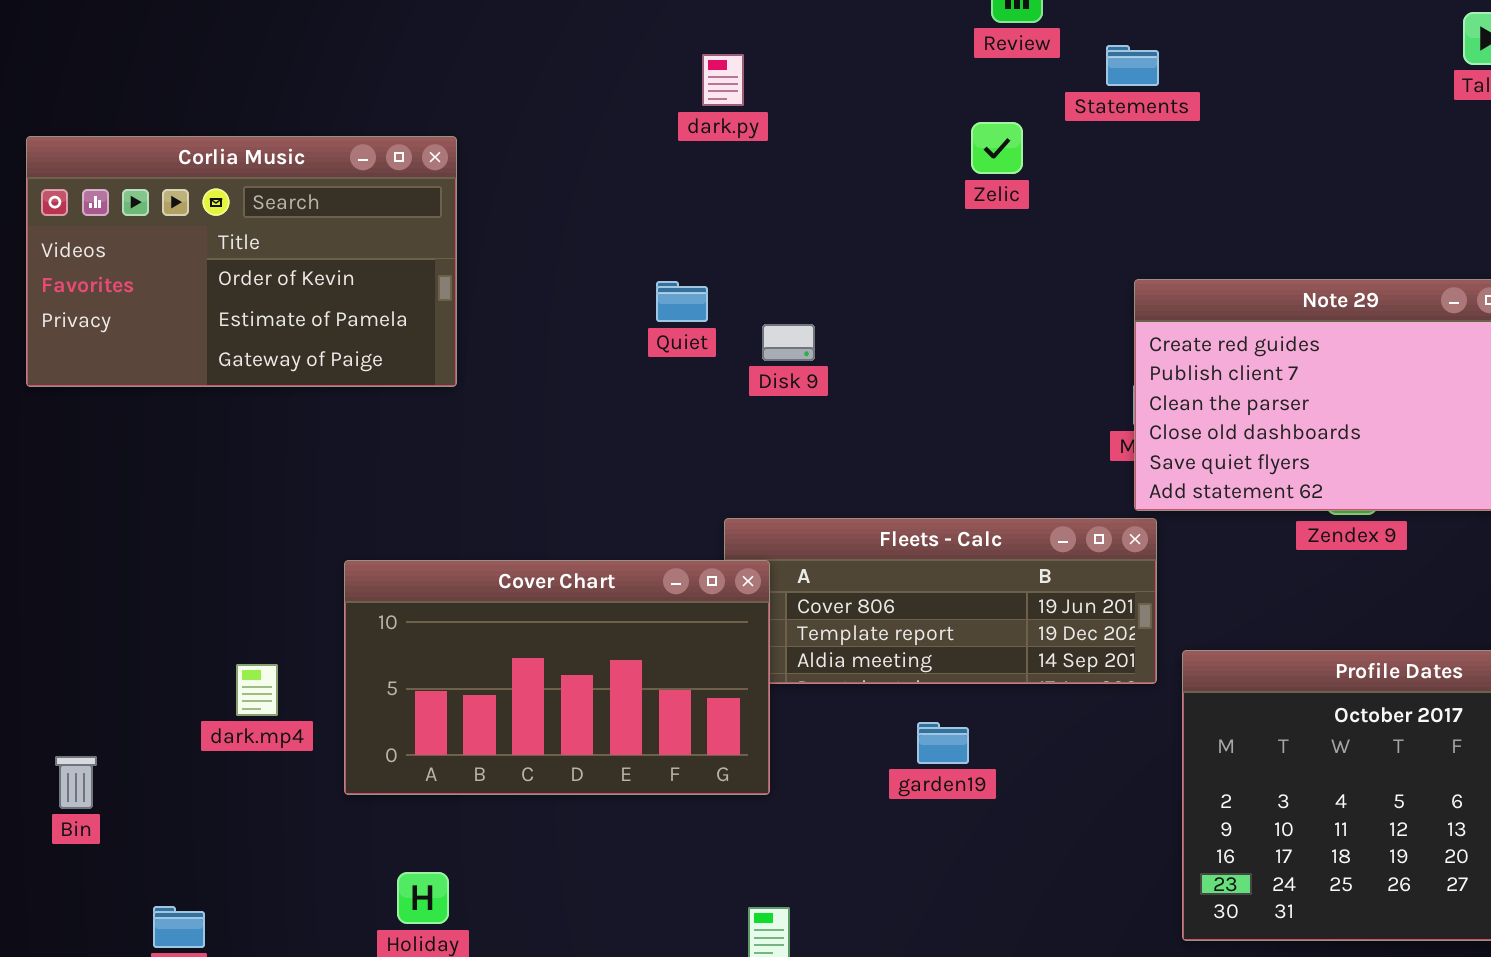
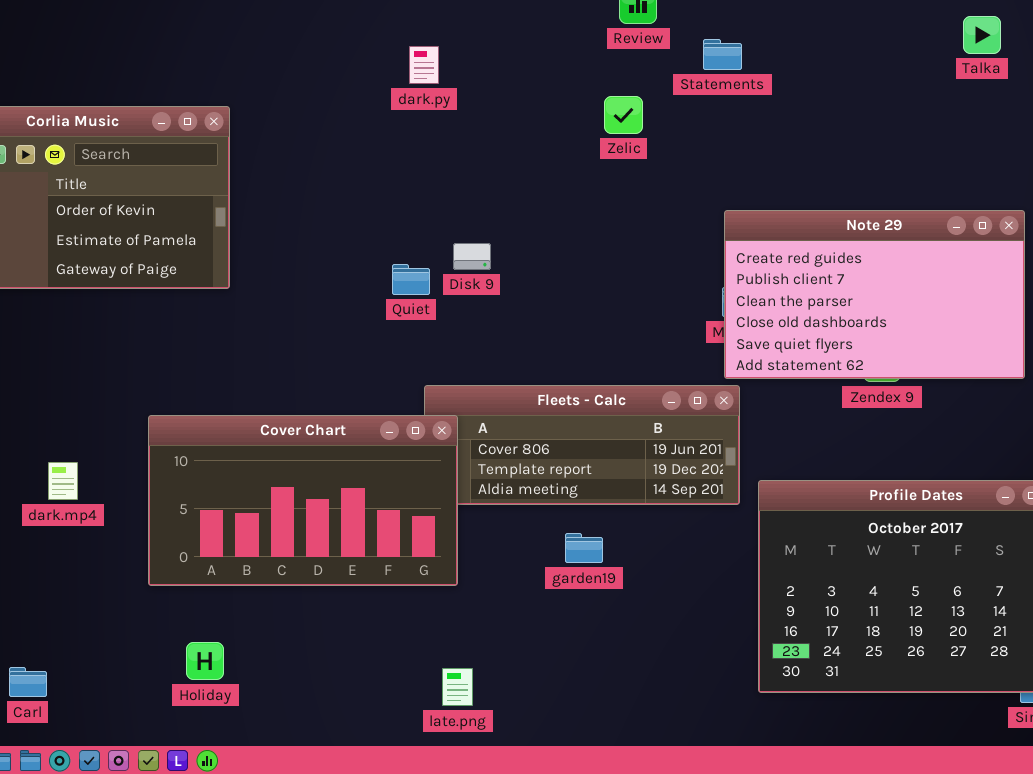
Quiet: [656,281,708,322] -> [392,264,430,295], moved
dark.mp4: [236,664,278,716] -> [48,462,78,500], moved

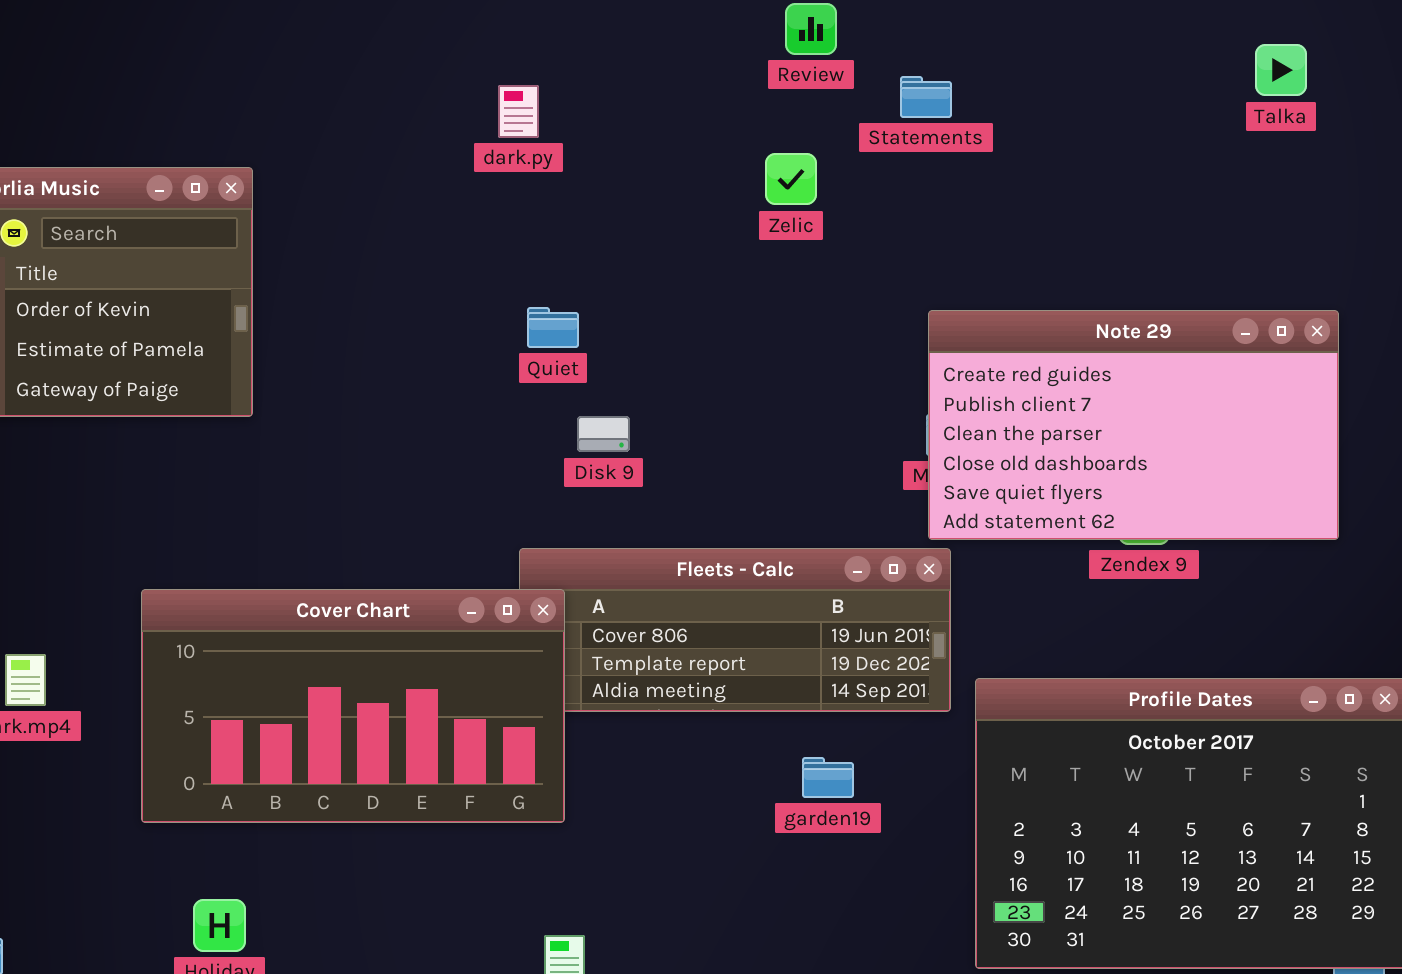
Disk 9: [453,243,491,270] -> [577,416,630,452], moved
Quiet: [392,264,430,295] -> [527,307,579,348], moved
garden19: [565,533,603,563] -> [802,757,854,798], moved

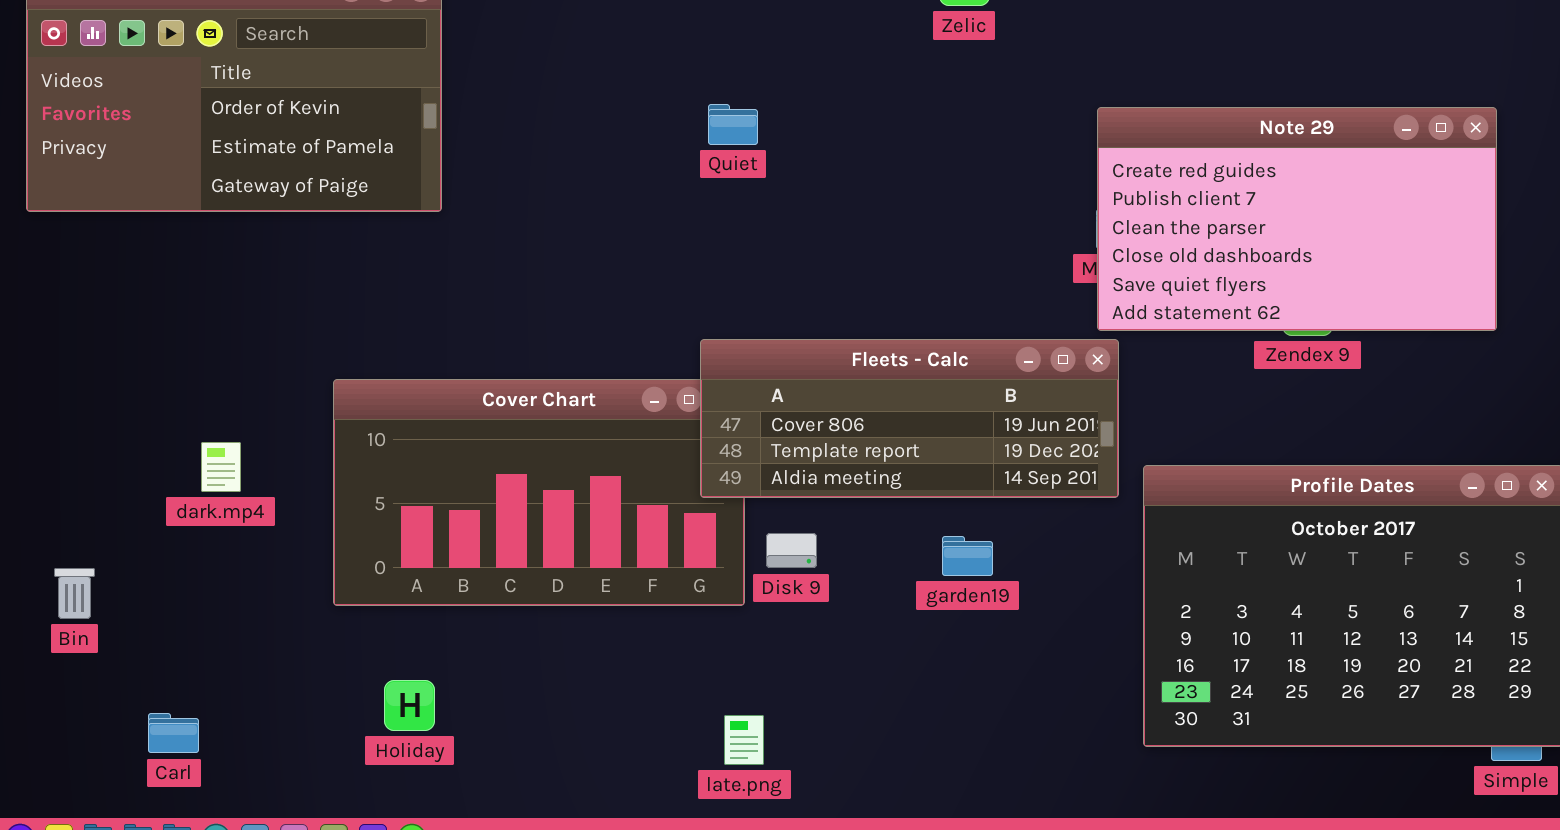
Disk 9: [577,416,630,452] -> [766,533,817,568], moved
Fleets - Calc: [519,548,951,712] -> [700,339,1119,498], raised
garden19: [802,757,854,798] -> [942,536,993,576], moved

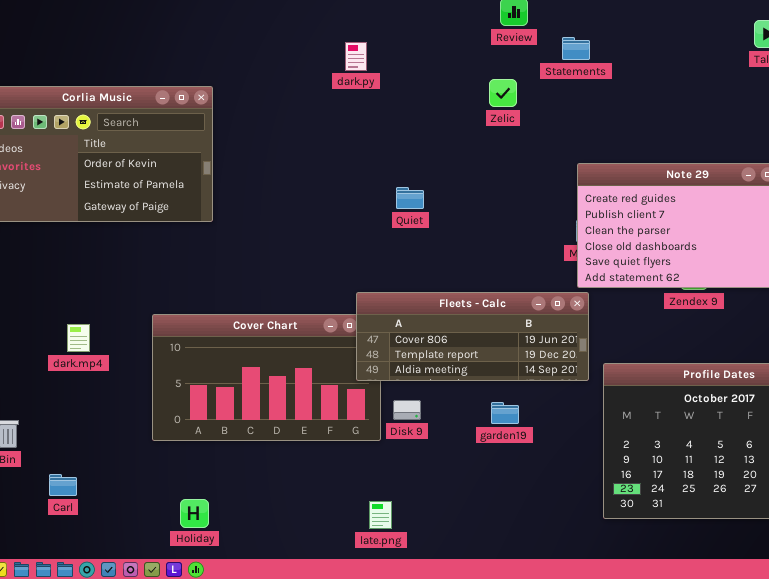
Quiet: [708,104,758,145] -> [396,187,424,209], moved
dark.mp4: [201,442,241,492] -> [67,324,90,352], moved
Holiday: [384,680,435,731] -> [180,499,209,528], moved
Carl: [148,713,199,753] -> [49,474,77,496], moved

